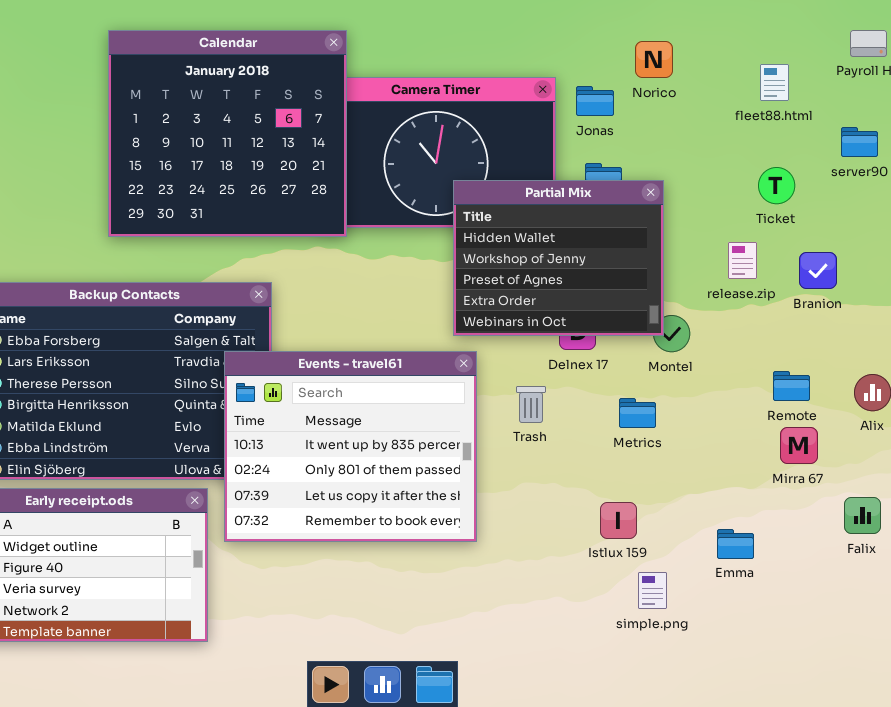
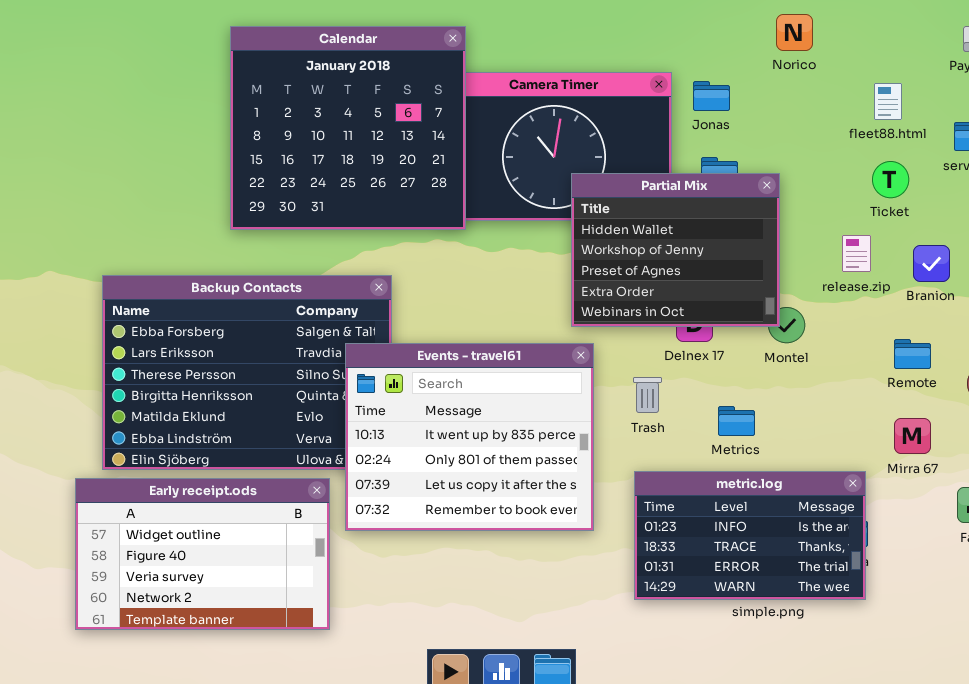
Norico: [635,41,673,78] -> [776,14,813,51], moved
fleet88.html: [760,64,789,101] -> [874,83,902,120], moved
Remote: [773,371,810,401] -> [894,339,931,369], moved
Metrics: [619,398,656,428] -> [718,406,755,436], moved
metric.log: none -> [634,471,866,600], opened

